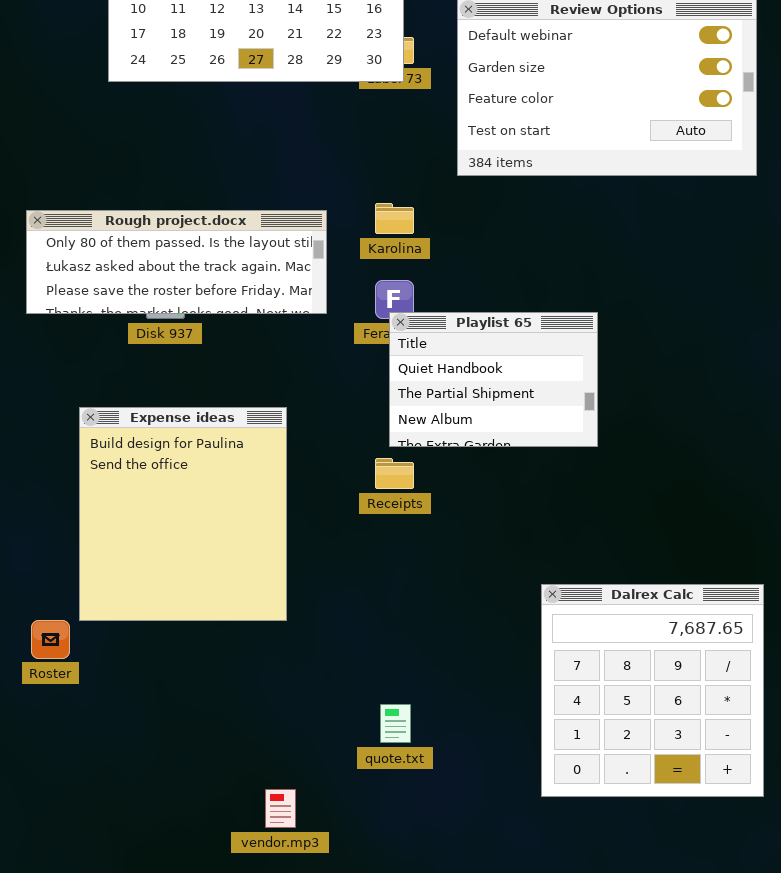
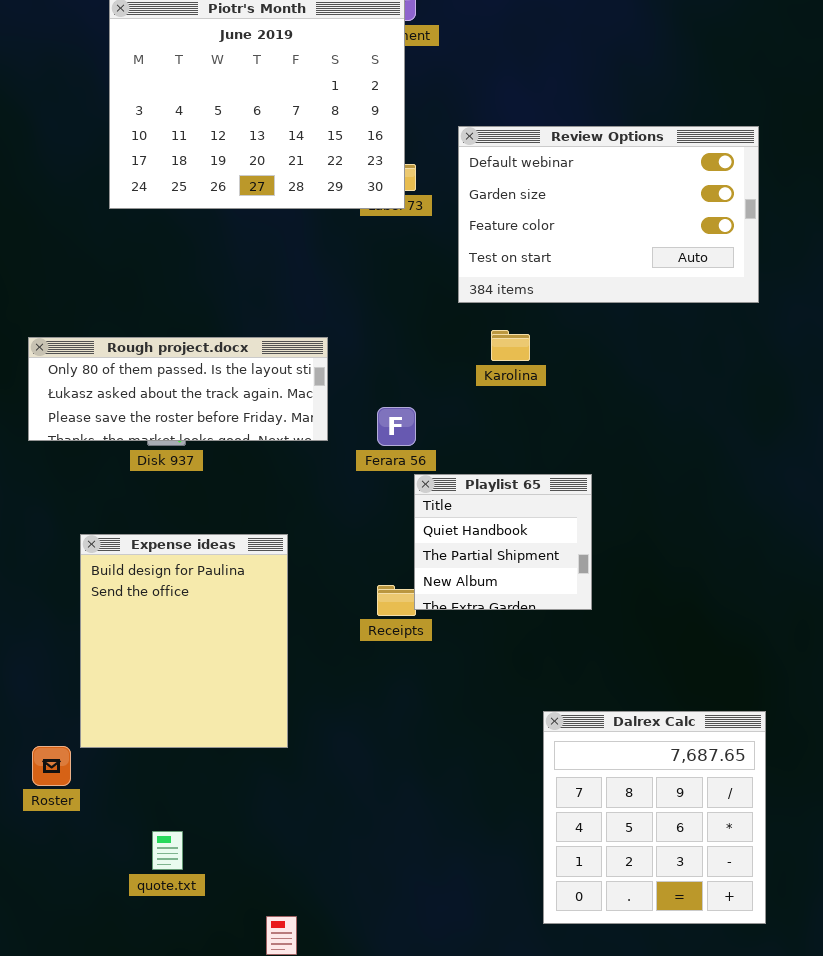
Karolina: [375,203,414,234] -> [491,330,530,361], moved
Playlist 65: [389,312,598,447] -> [414,474,592,610], moved, resized
quote.txt: [380,704,411,743] -> [152,831,183,870], moved

